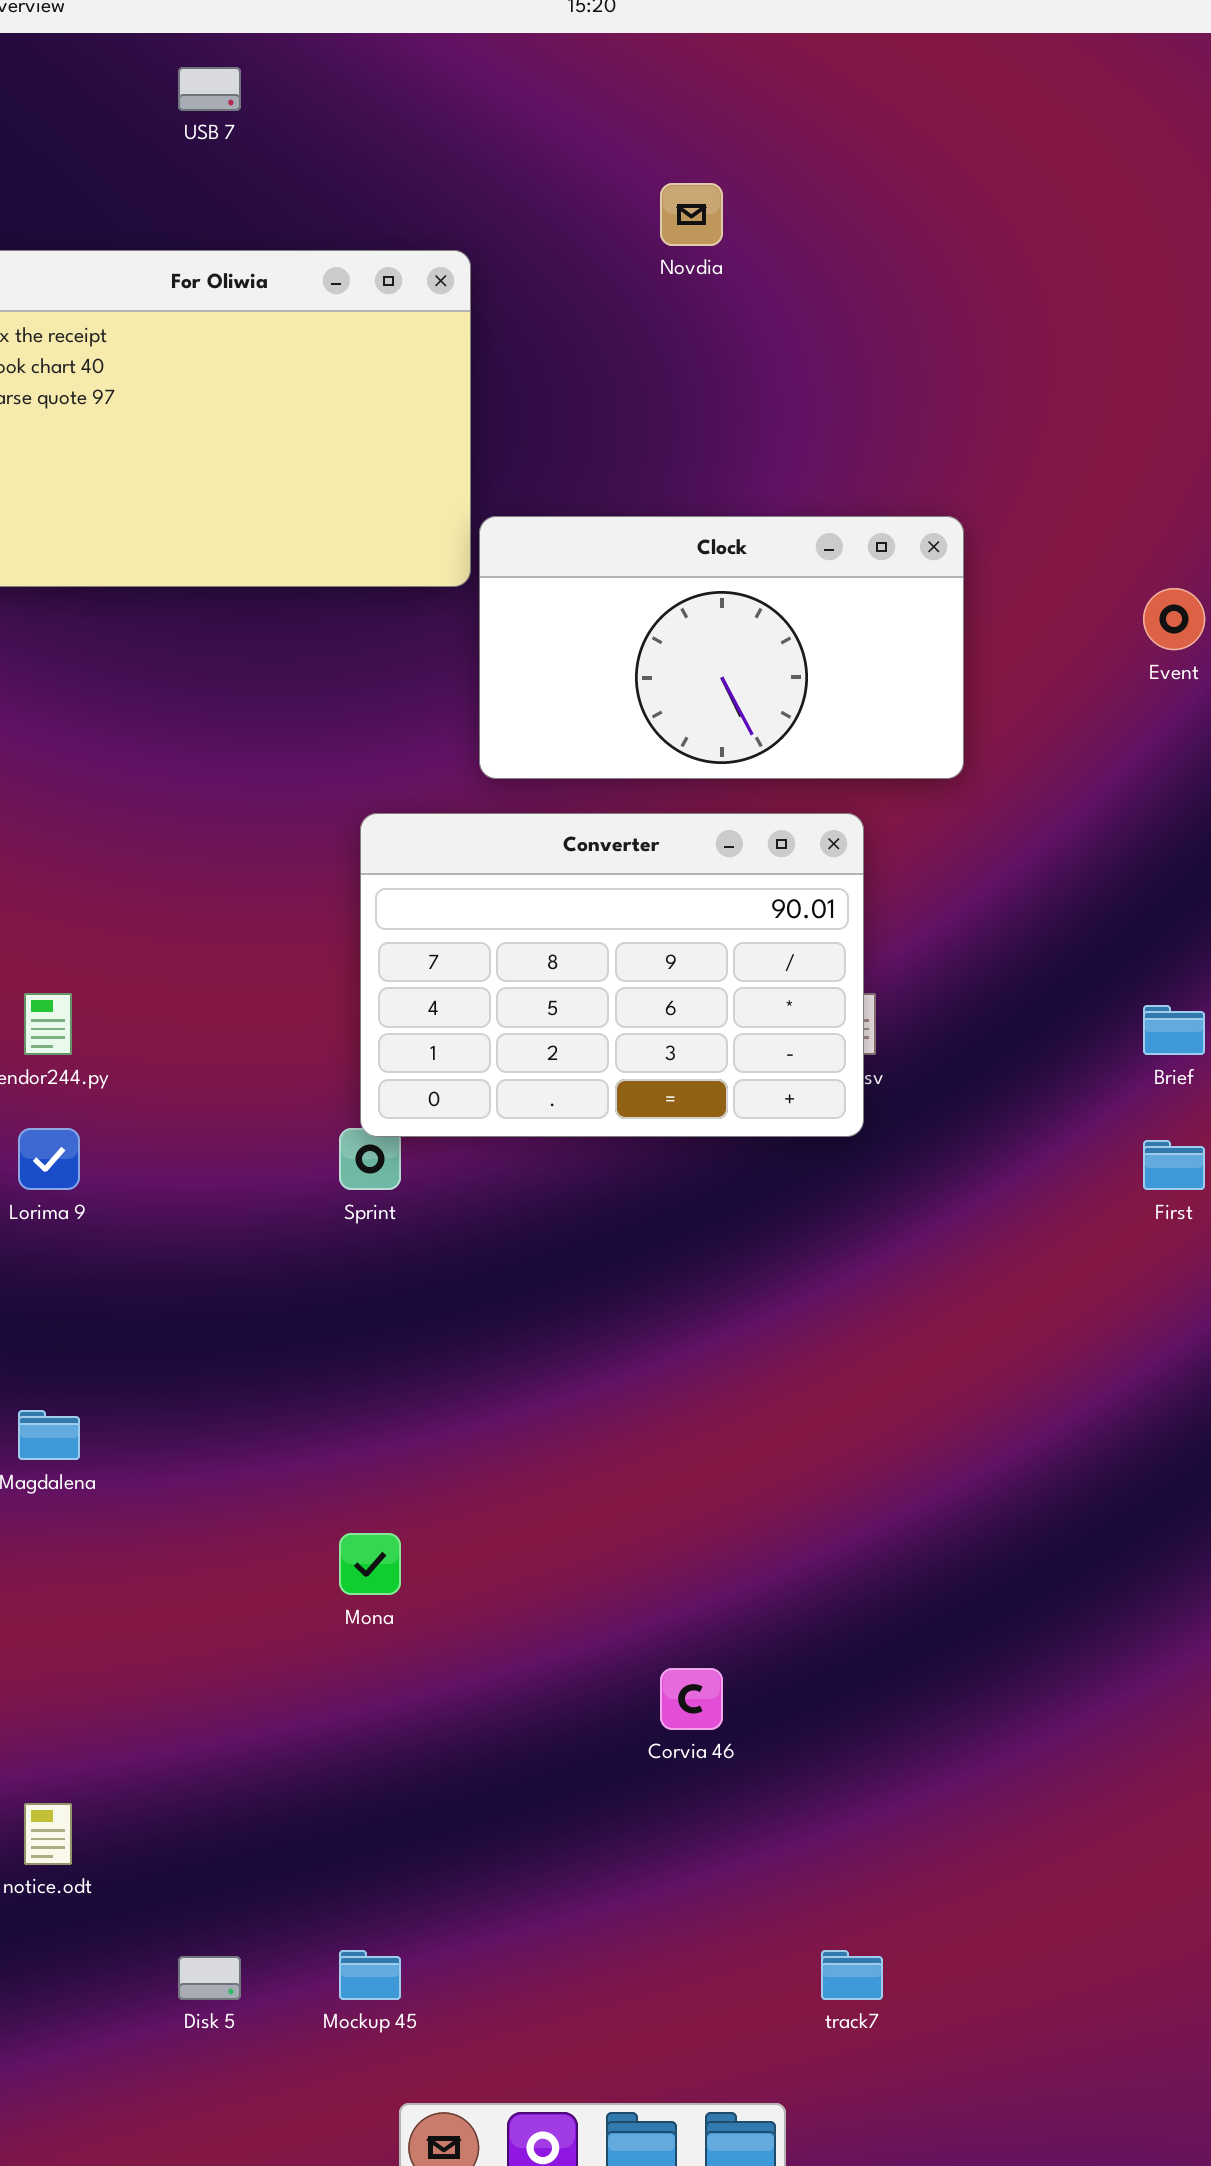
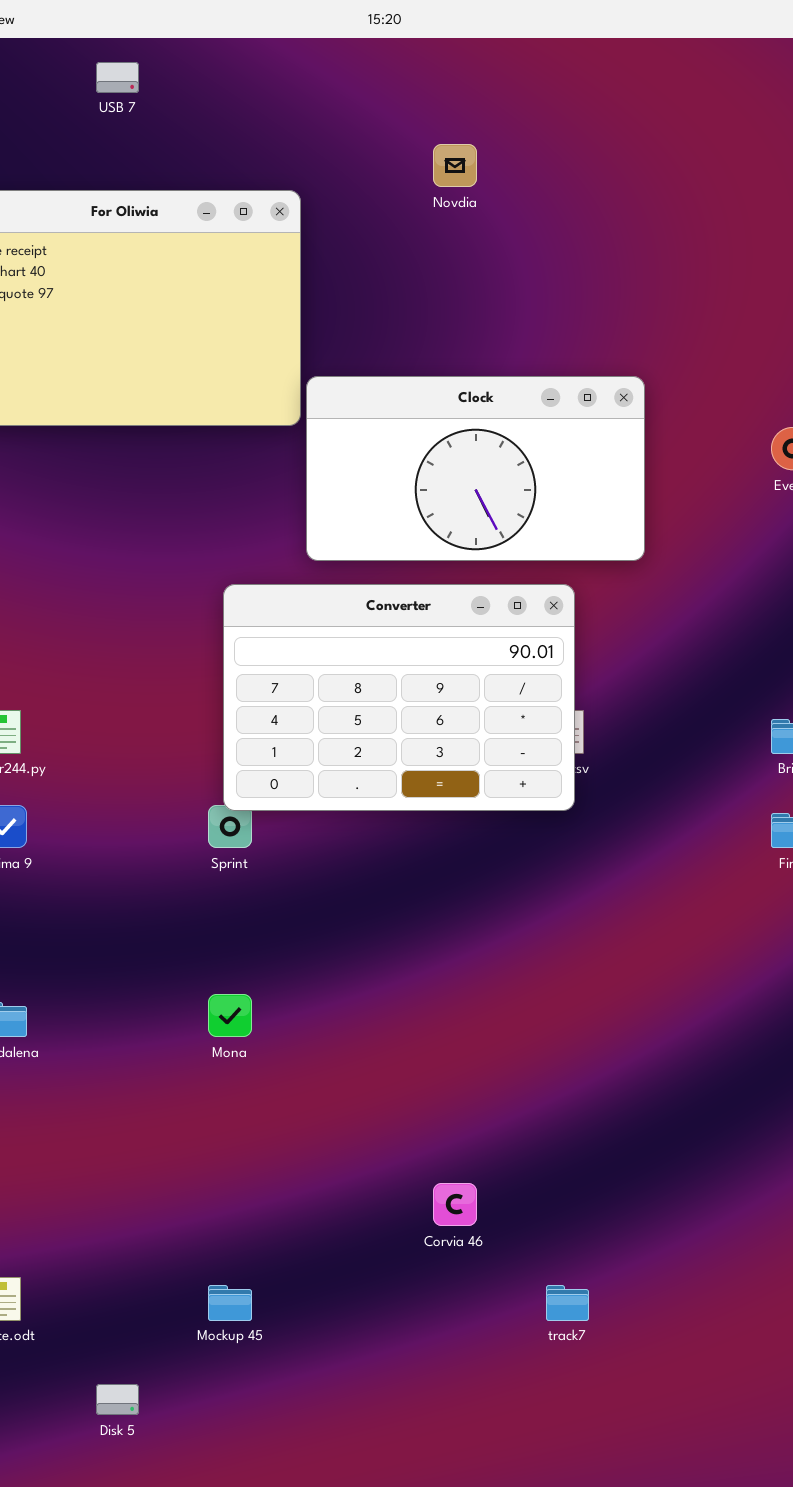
Mona: [339,1533,401,1595] -> [208,994,252,1037], moved
Mockup 45: [339,1950,401,2000] -> [208,1285,252,1321], moved
track7: [821,1950,883,2000] -> [546,1285,589,1321], moved

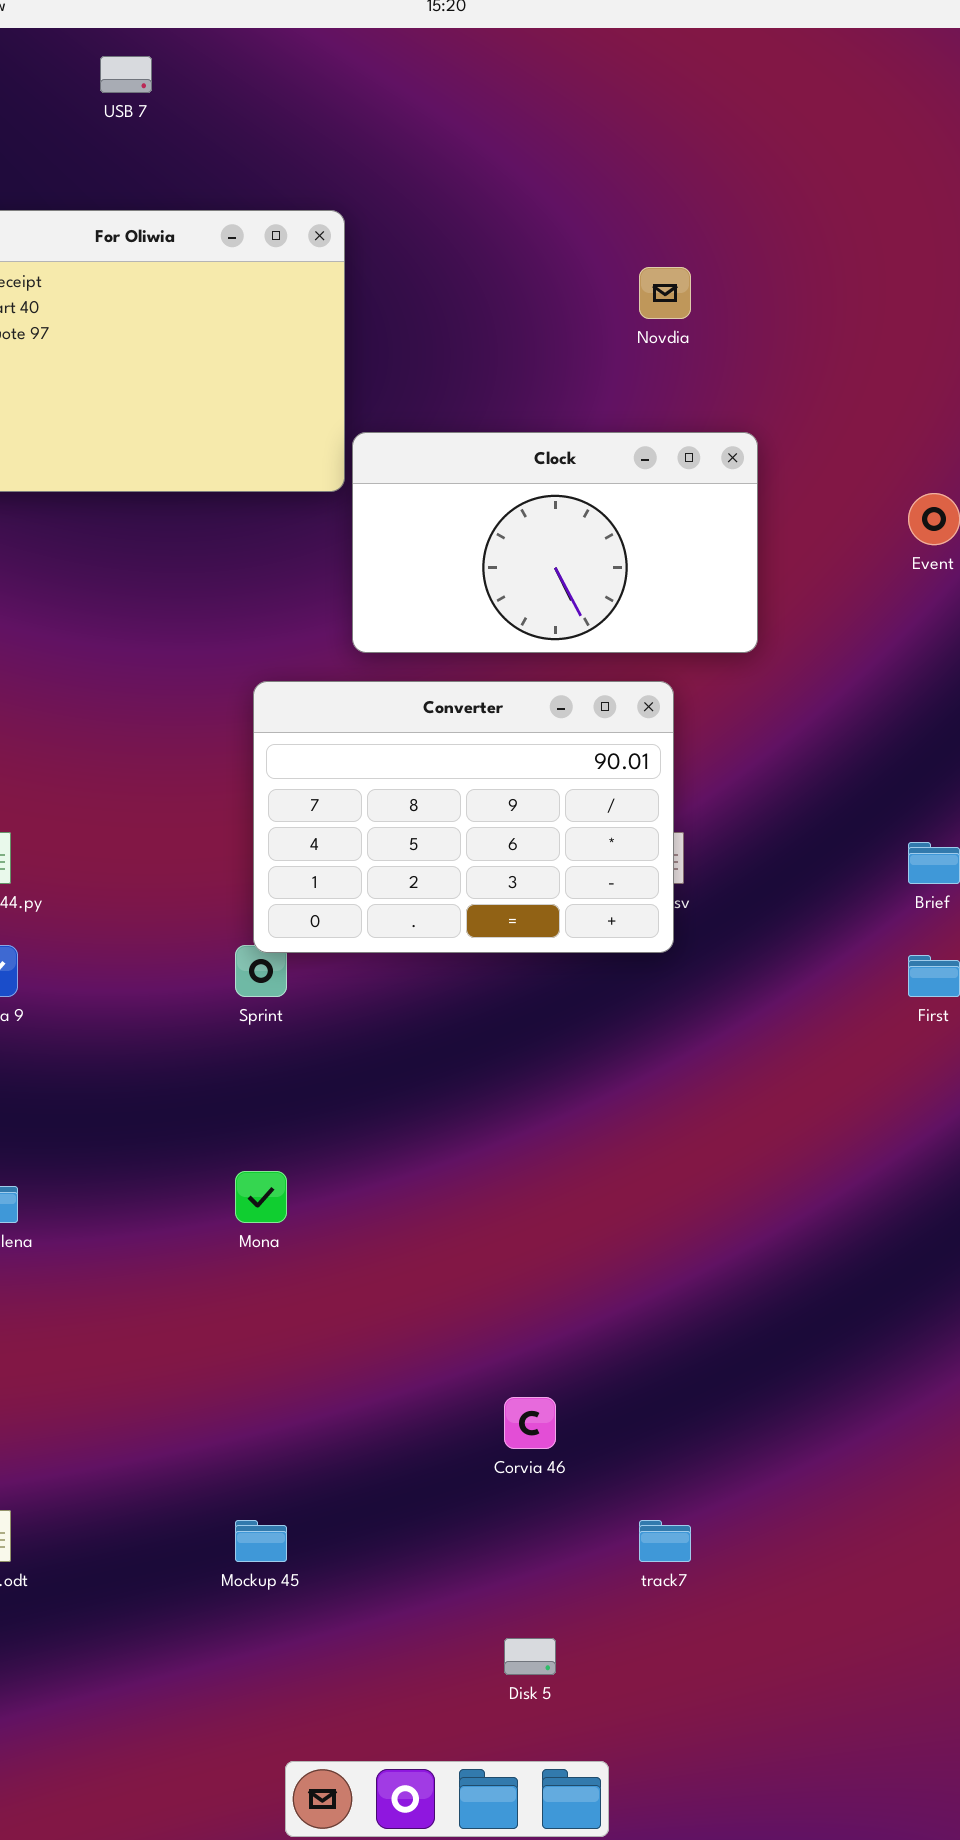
Novdia: [433,144,477,187] -> [639,267,691,319], moved
Disk 5: [96,1384,139,1415] -> [504,1638,556,1675], moved

